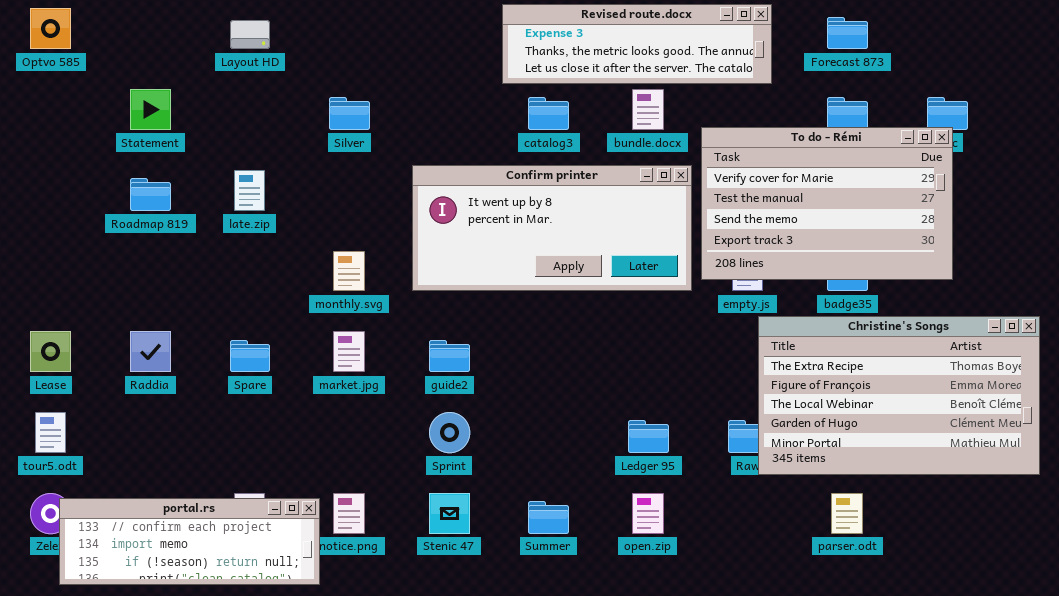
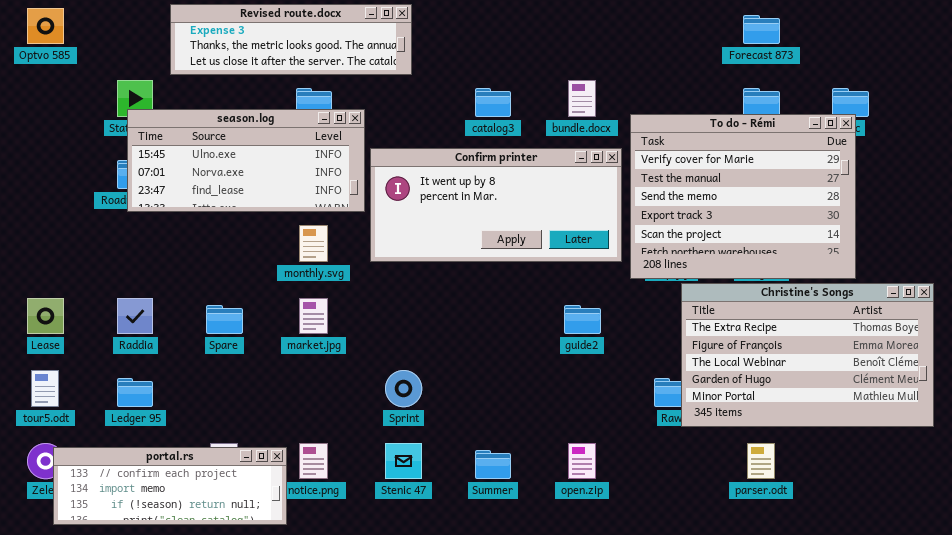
Revised route.docx: [502,4,772,84] -> [170,4,412,75], moved
season.log: none -> [127,109,365,212], opened
To do - Rémi: [701,127,953,280] -> [630,114,856,279], resized
guide2: [429,340,470,372] -> [564,305,601,334], moved
Ledger 95: [628,420,669,453] -> [117,378,153,407], moved

